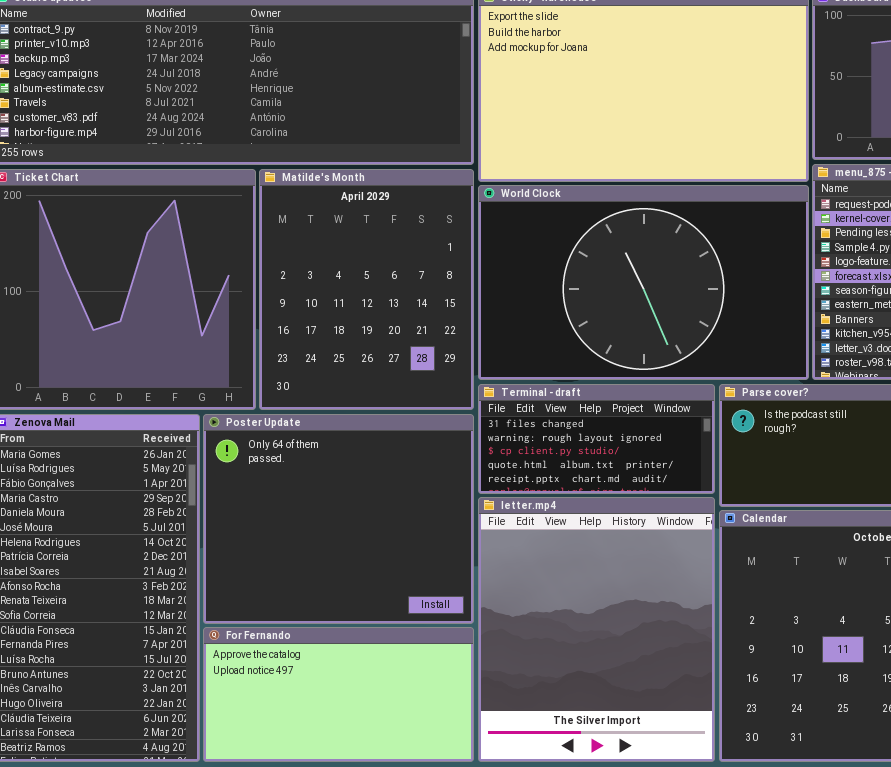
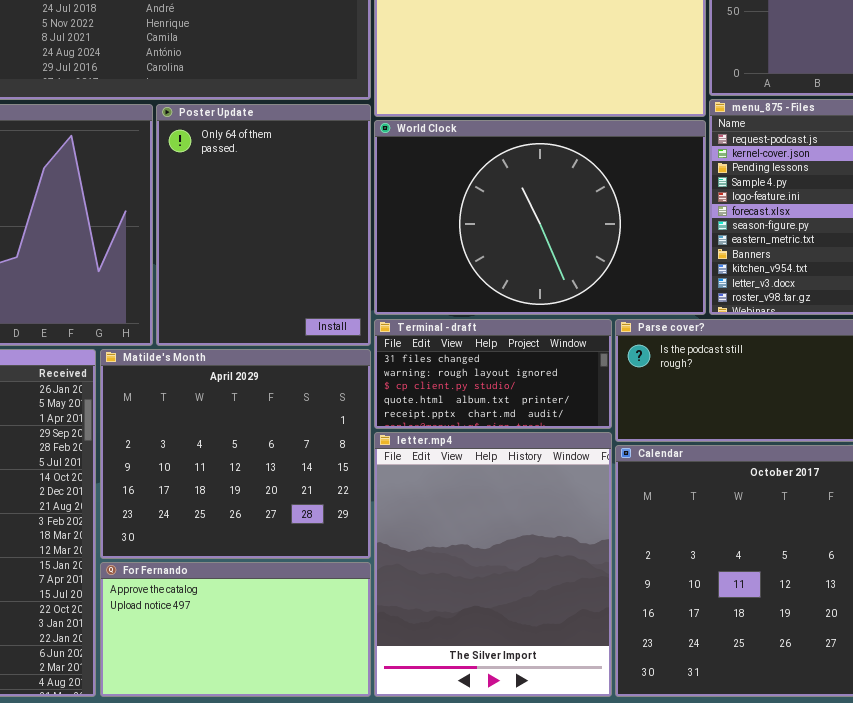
Matilde's Month: [259,169,474,410] -> [100,349,371,559], moved, resized
Poster Update: [203,414,474,624] -> [156,104,371,346], moved, resized

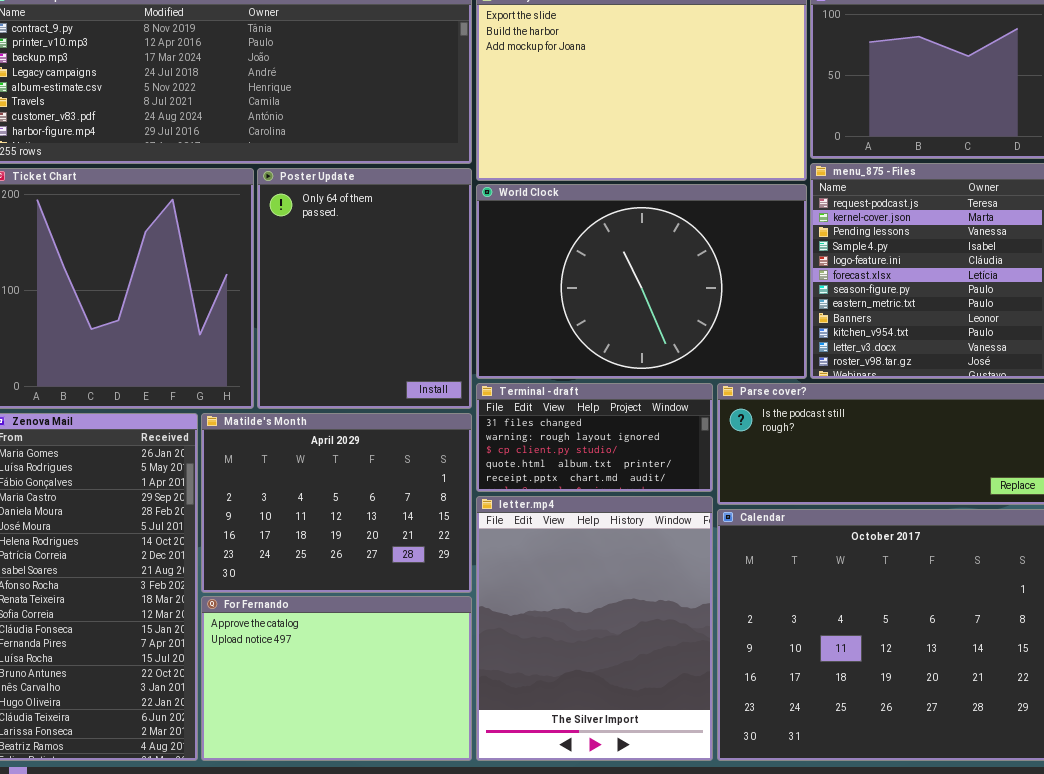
Matilde's Month: [100,349,371,559] -> [201,413,472,593], resized
For Fernando: [100,562,371,697] -> [201,596,472,761], resized

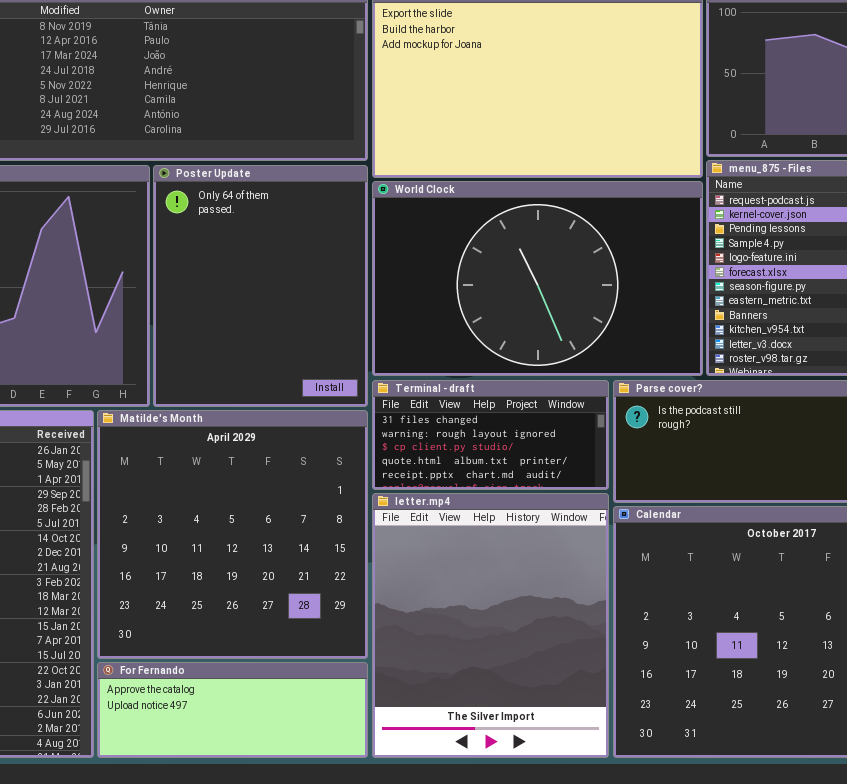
Matilde's Month: [201,413,472,593] -> [97,410,368,659], resized
For Fernando: [201,596,472,761] -> [97,662,368,758], resized

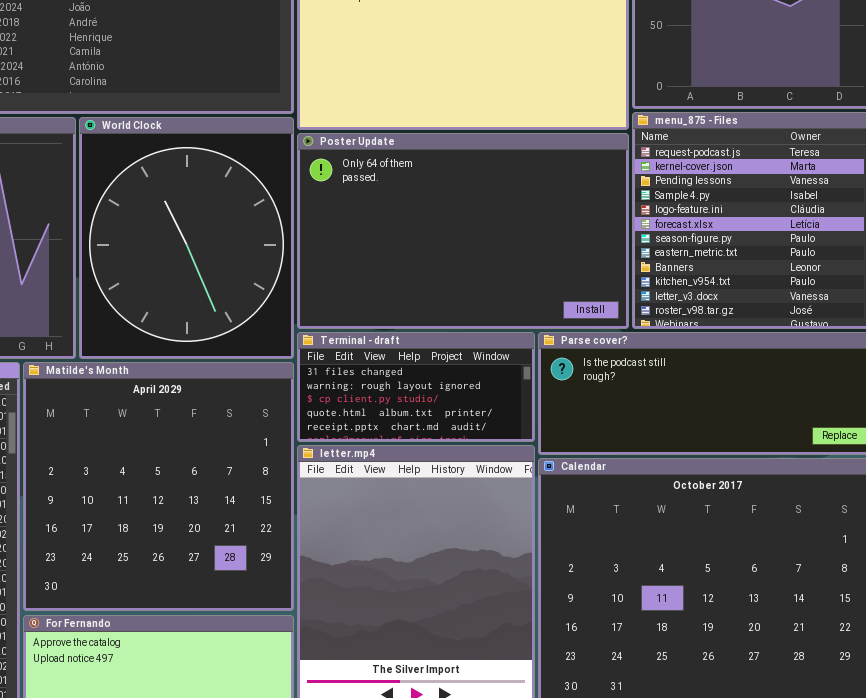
Poster Update: [153,165,368,407] -> [297,133,629,329], moved, resized
World Clock: [372,181,703,376] -> [79,117,294,359], moved, resized

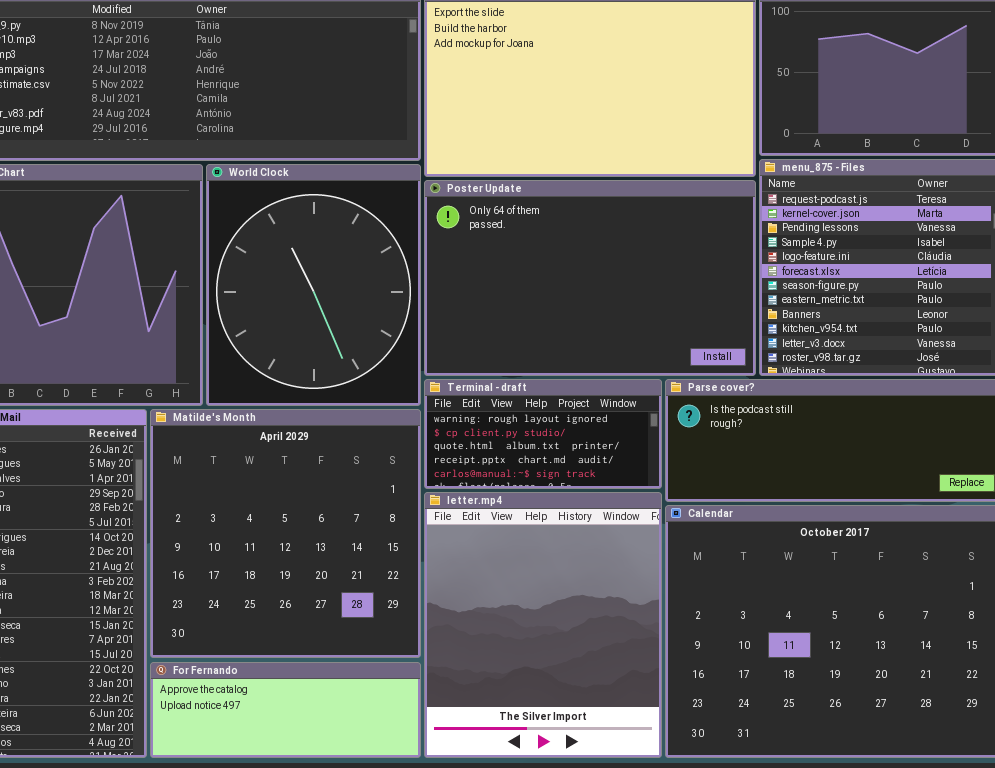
Terminal - draft: [297,332,535,442] -> [424,379,662,489], scrolled down 1 row

